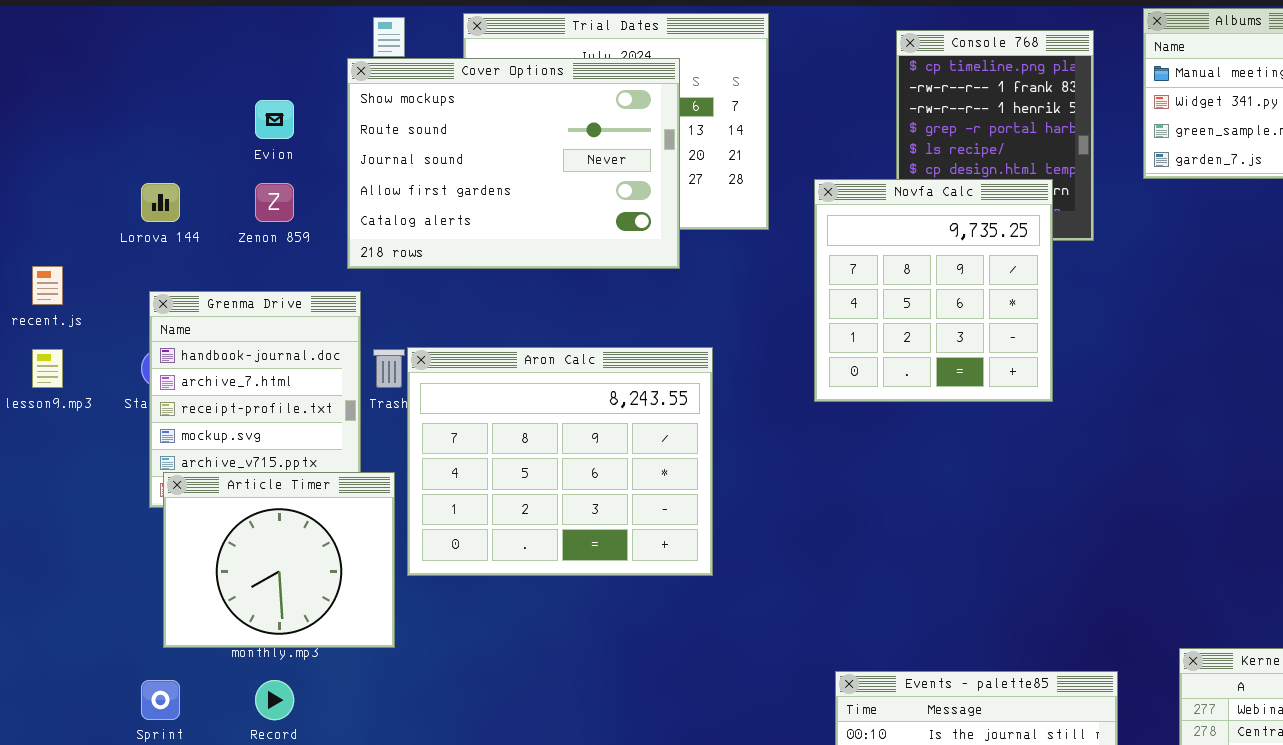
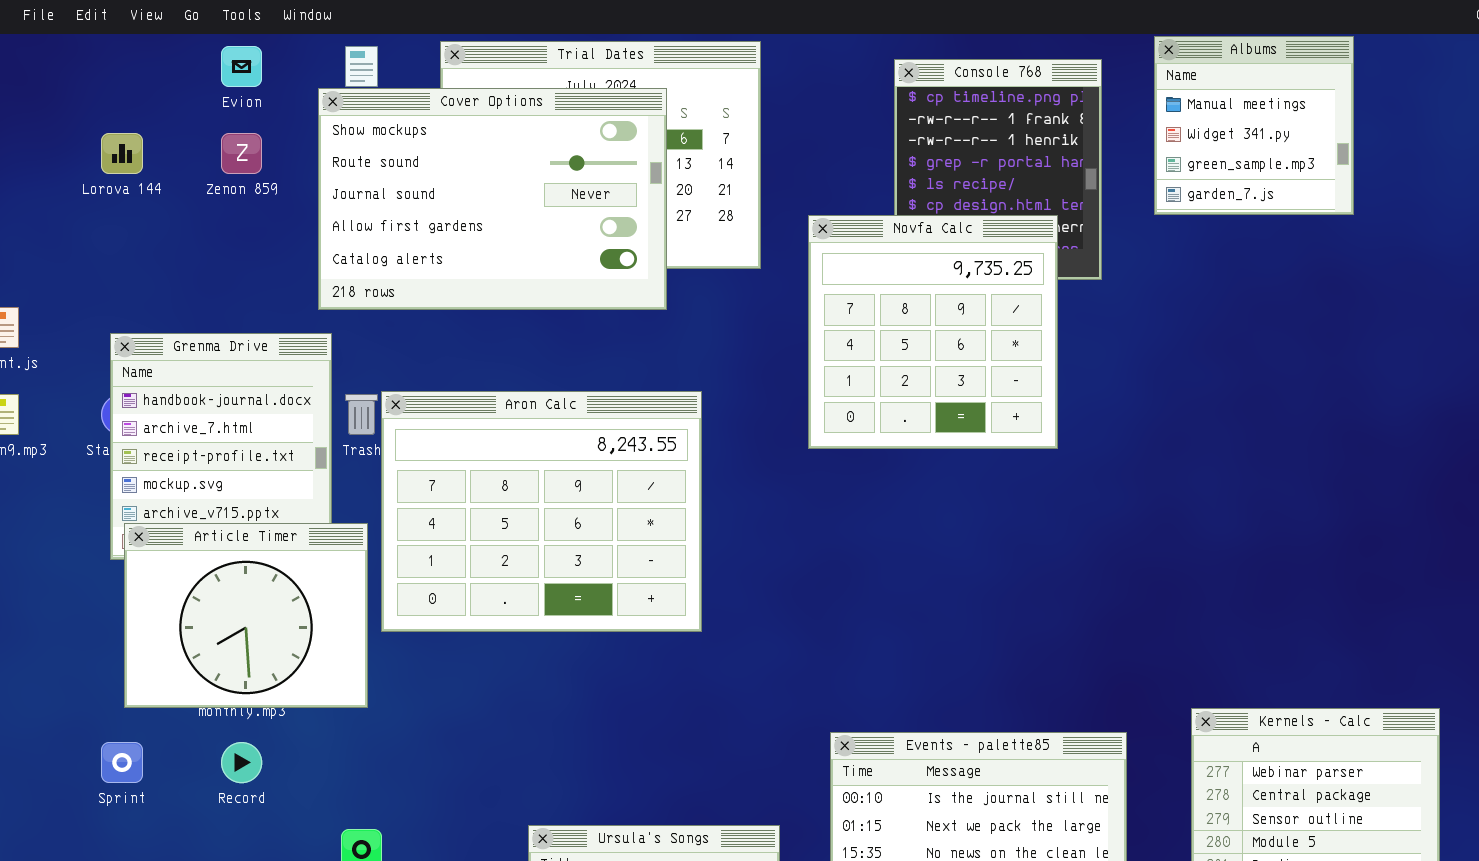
Evion: [255,100,294,139] -> [221,46,262,87], moved
Lorova 144: [141,183,180,222] -> [101,133,143,174], moved
Zenon 859: [255,183,294,222] -> [221,133,262,174], moved

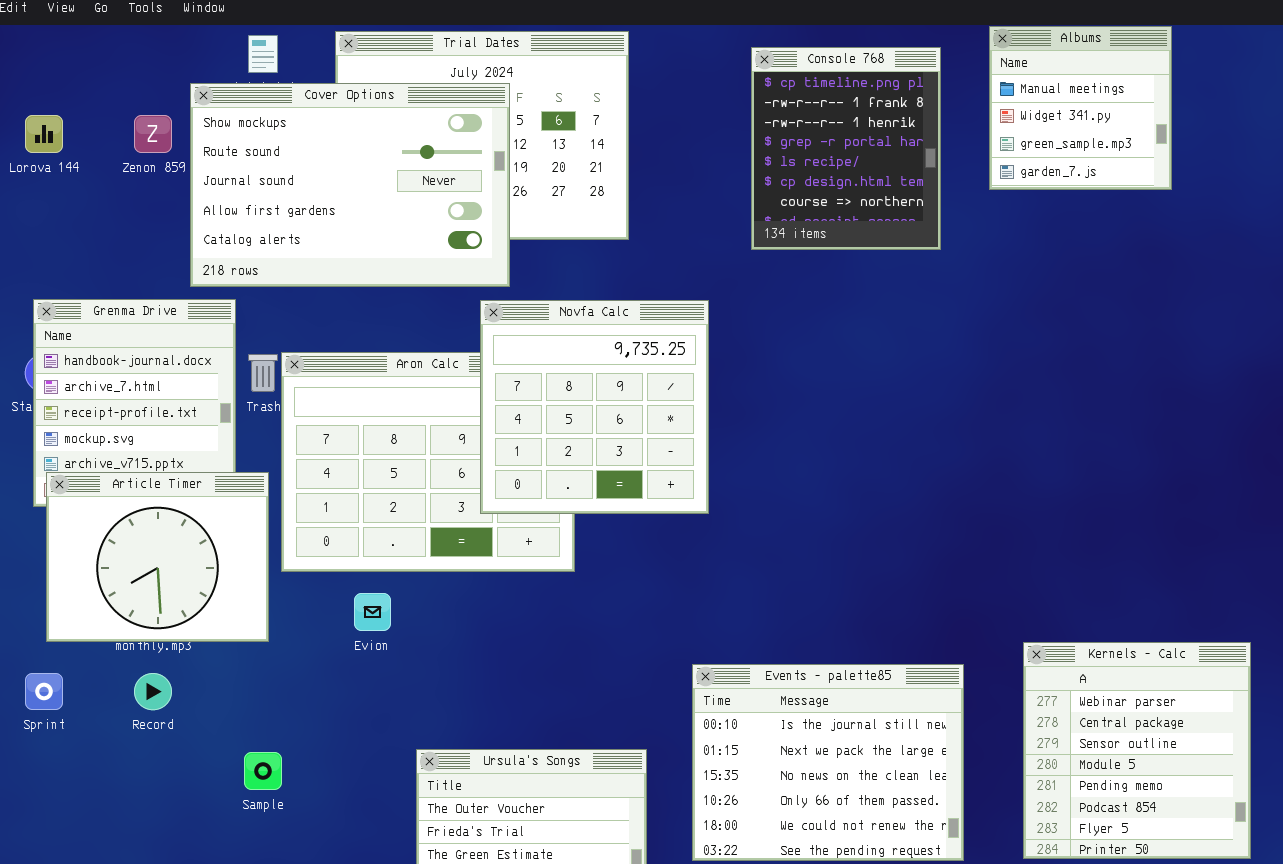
Evion: [221,46,262,87] -> [354,593,391,631], moved
Cover Options: [318,88,667,310] -> [190,83,510,287], moved
Novfa Calc: [808,215,1058,449] -> [480,300,709,514], moved

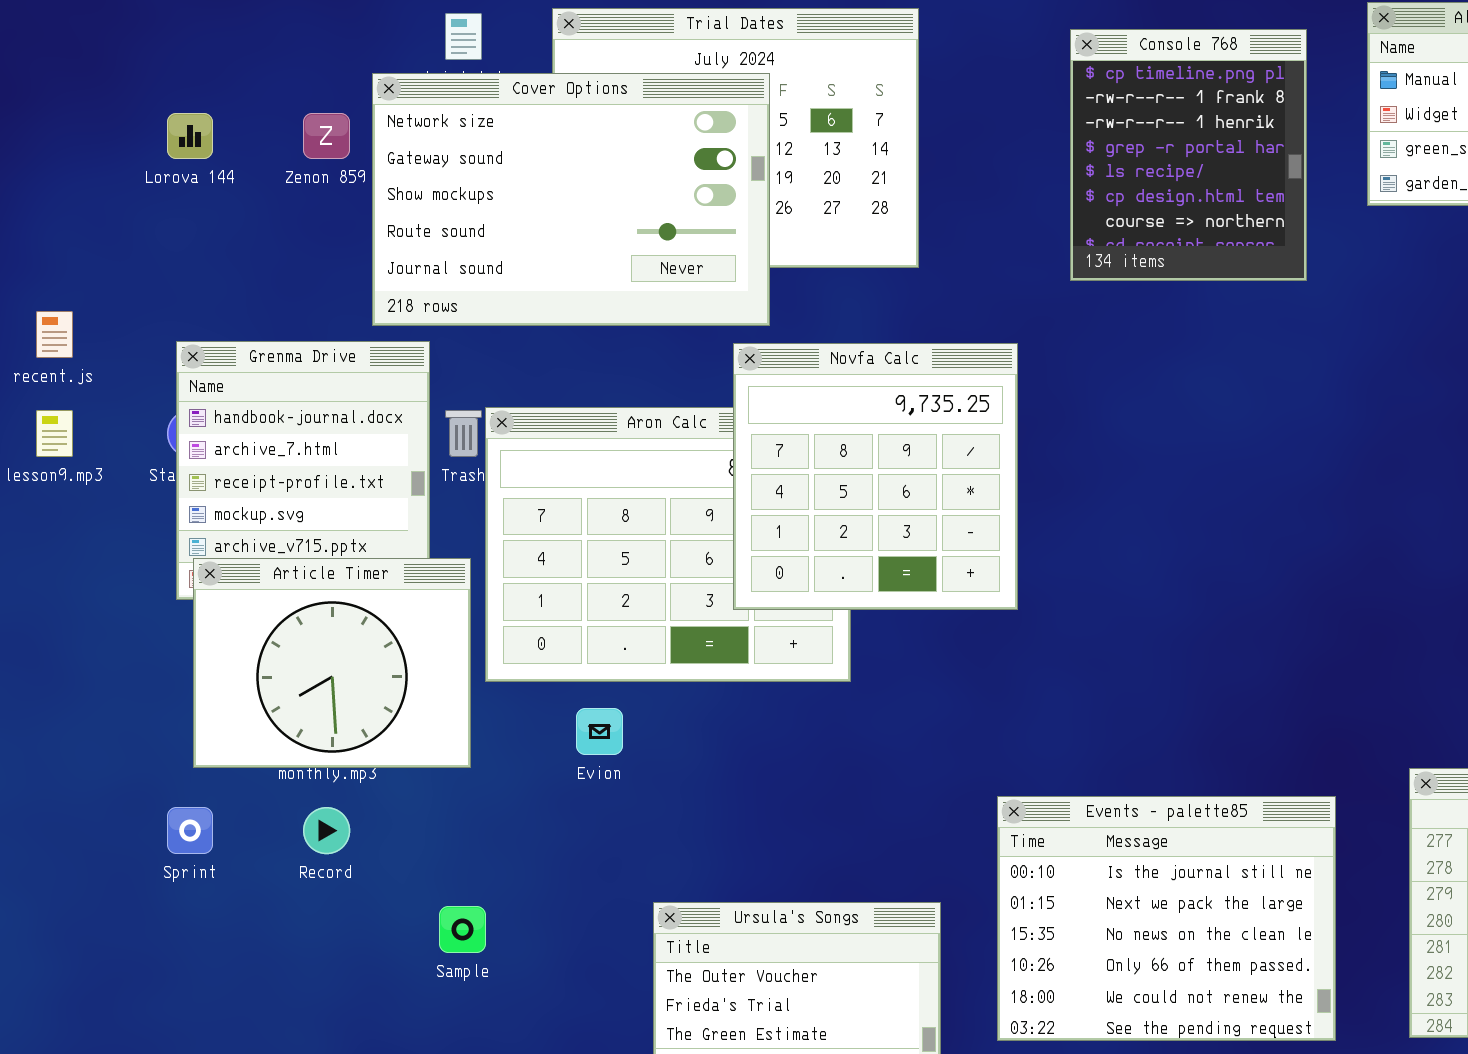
Cover Options: [190,83,510,287] -> [372,73,770,326], scrolled up 2 rows

